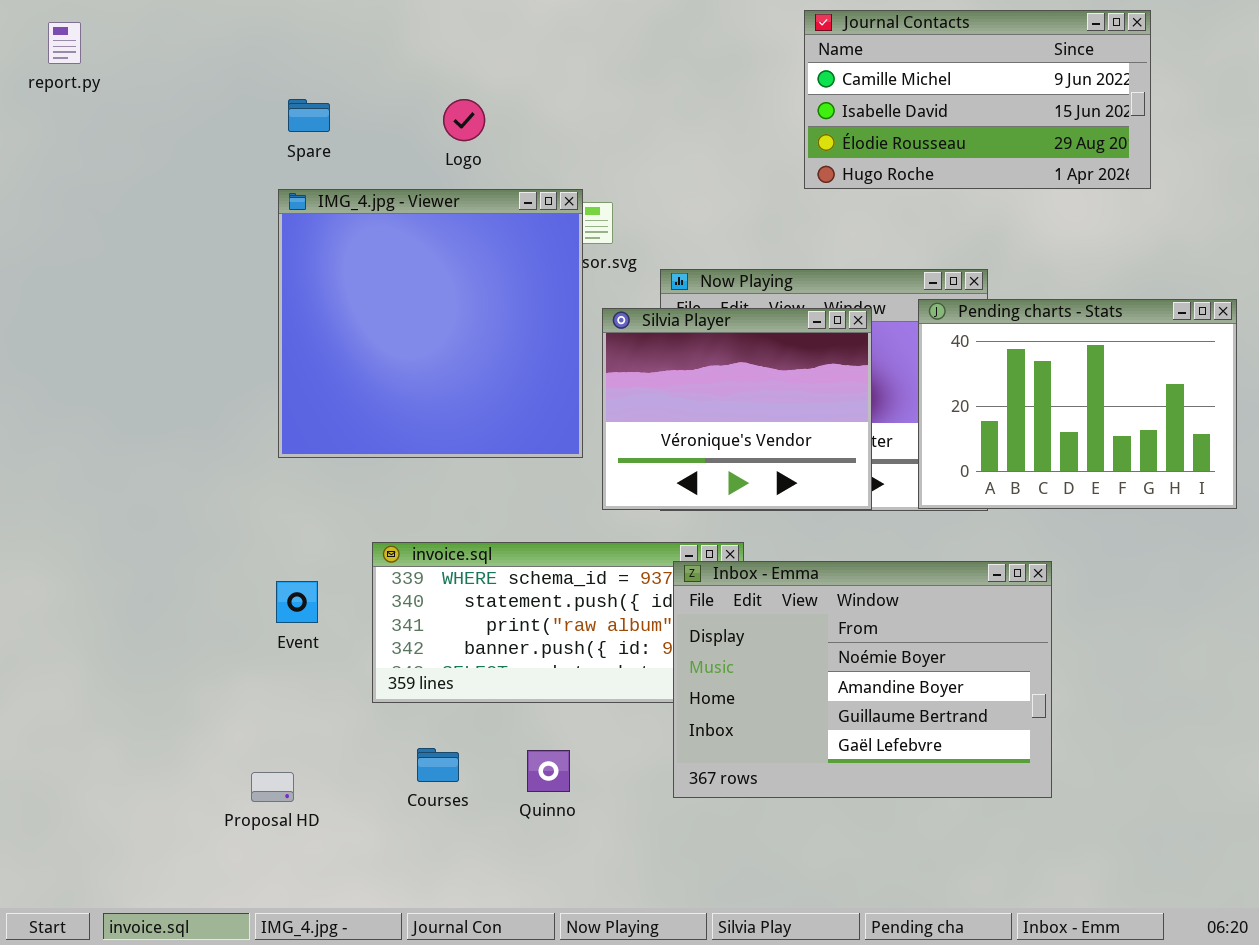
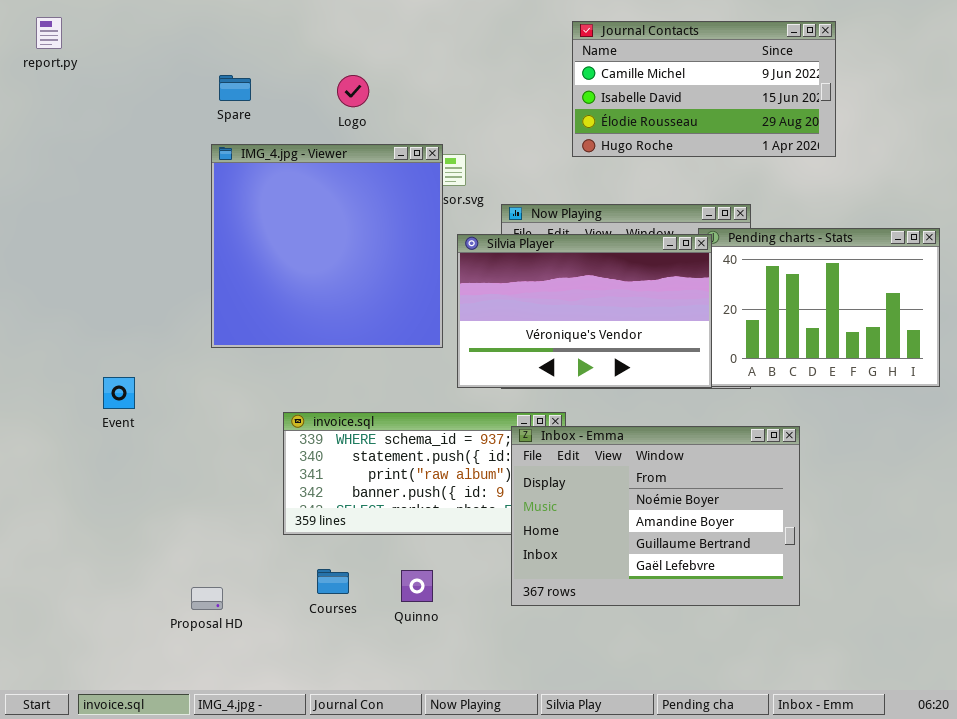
Journal Contacts: [804,10,1151,189] -> [572,21,836,157], moved
Silvia Player: [602,308,872,510] -> [457,234,712,388], resized
Event: [276,581,318,623] -> [103,377,135,409], moved

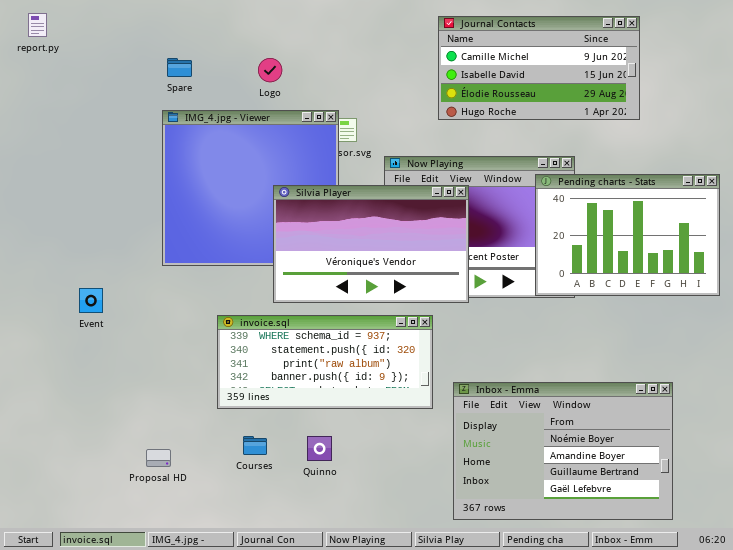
Silvia Player: [457,234,712,388] -> [273,185,469,303], moved
Inbox - Emma: [511,426,800,606] -> [453,382,673,520], moved

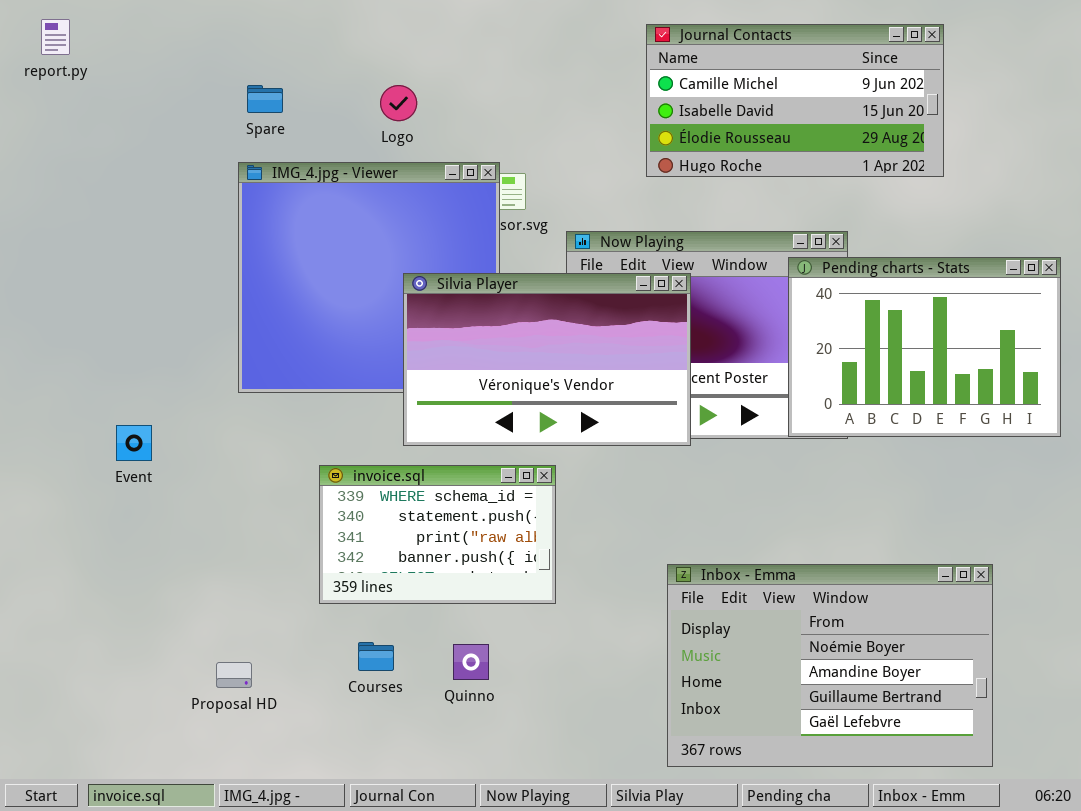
invoice.sql: [217,315,433,409] -> [319,465,556,604], resized

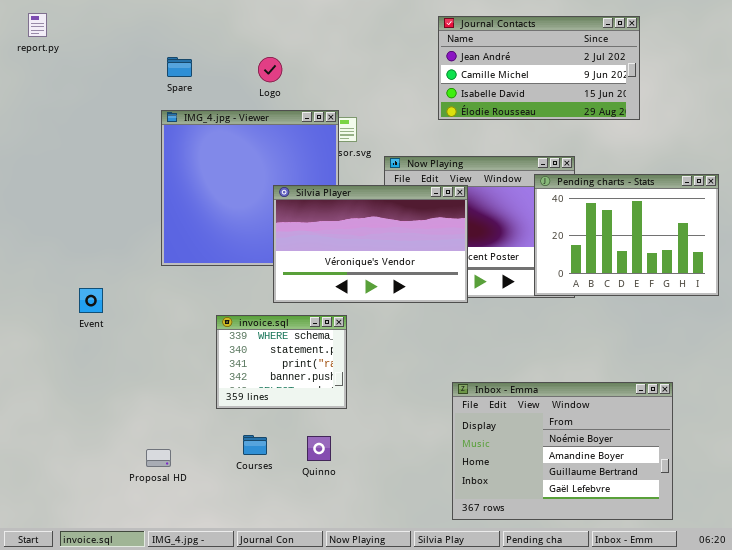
Journal Contacts: [646,24,944,177] -> [438,16,640,120], scrolled up 1 row
invoice.sql: [319,465,556,604] -> [216,315,347,409], resized

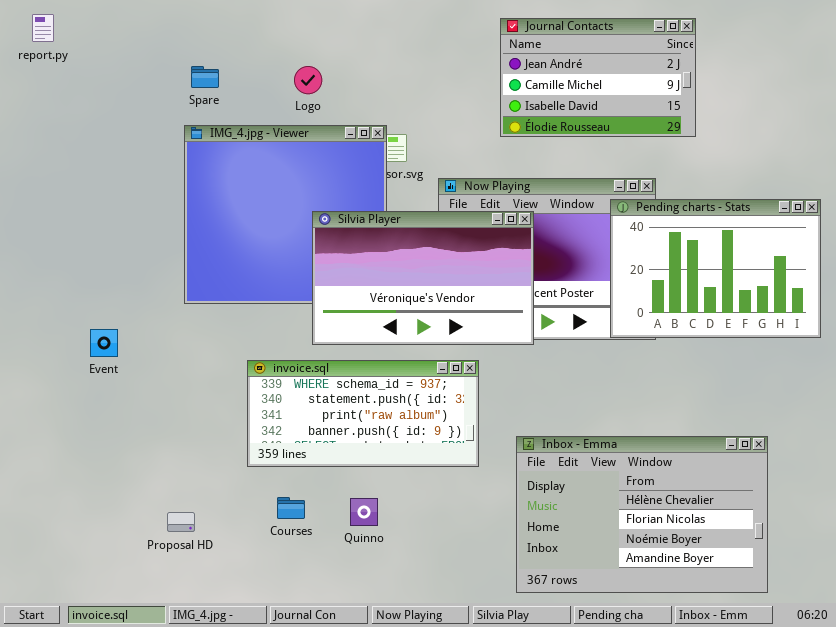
Journal Contacts: [438,16,640,120] -> [500,18,696,137], resized
invoice.sql: [216,315,347,409] -> [247,360,479,467], resized
Inbox - Emma: [452,382,673,520] -> [516,436,768,593], scrolled up 2 rows

